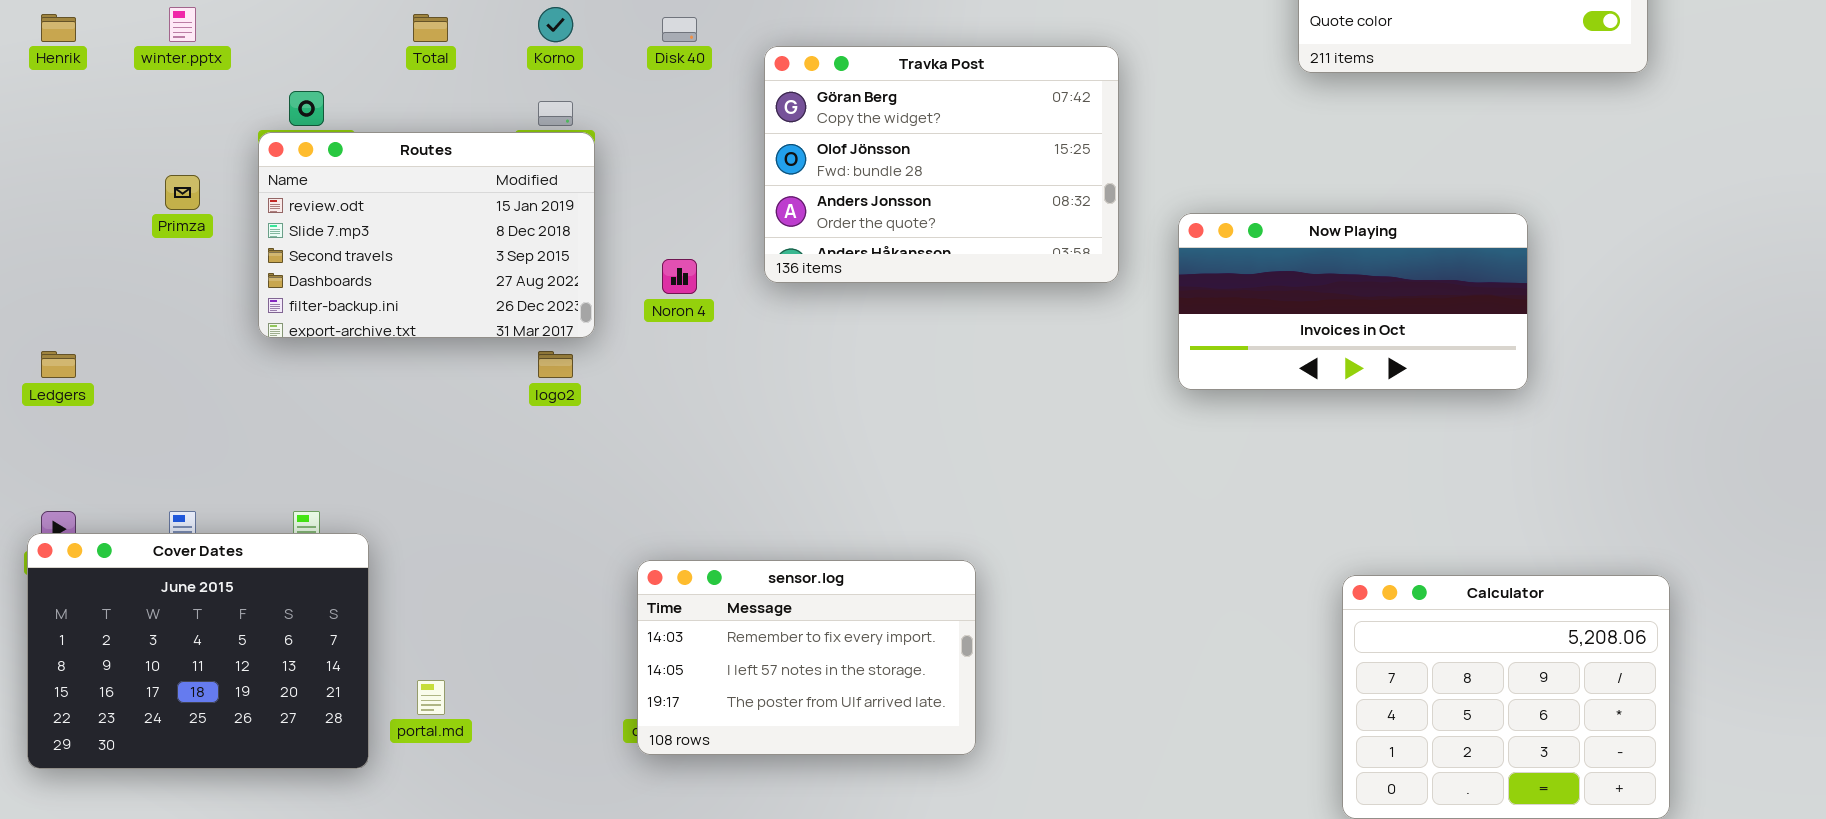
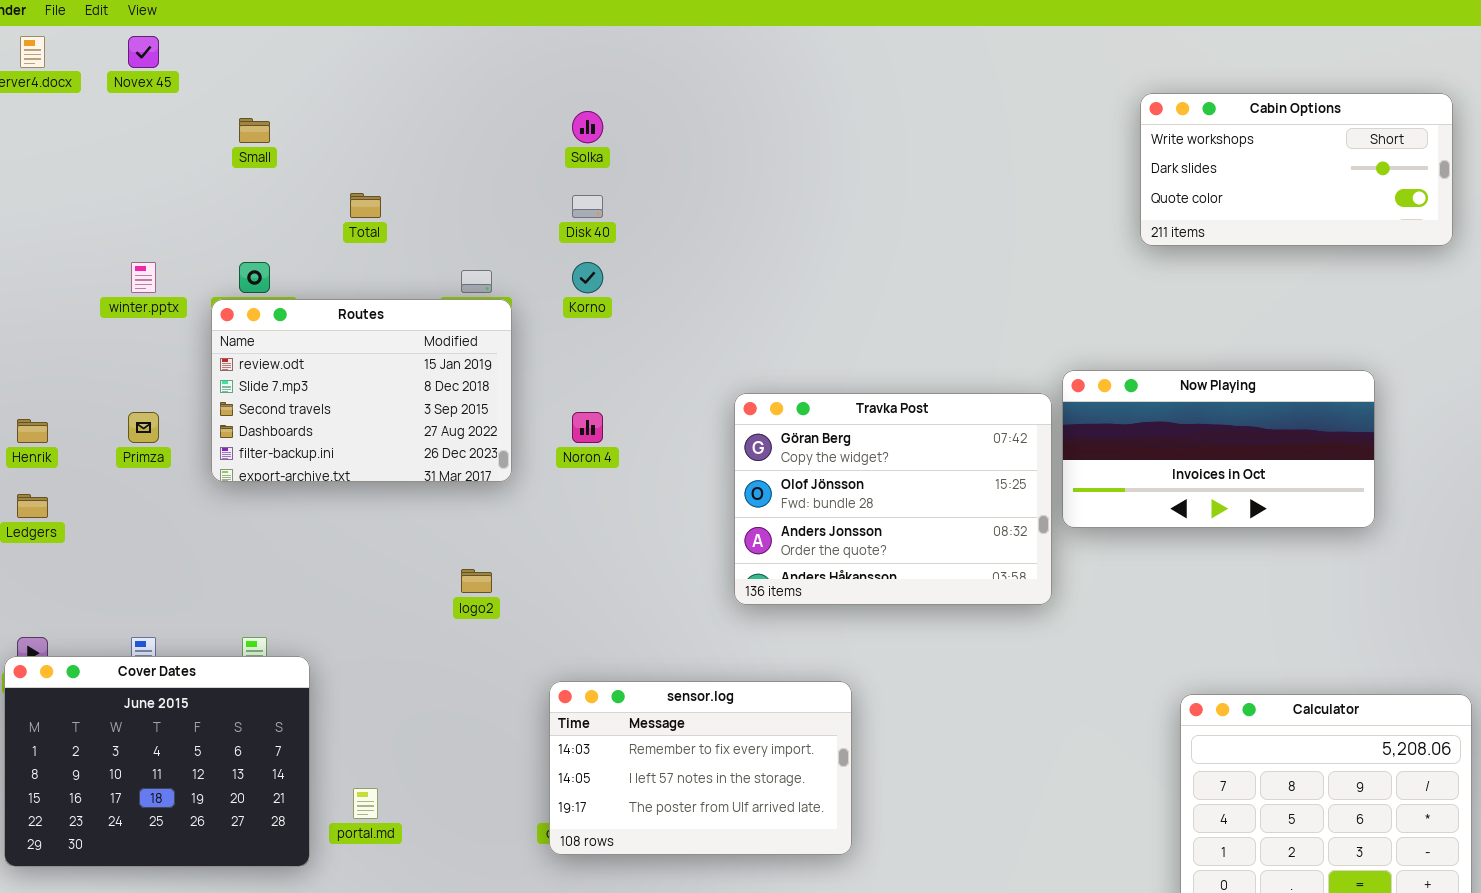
winter.pptx: [169,7,196,42] -> [131,262,156,293], moved
Korno: [538,7,573,42] -> [572,262,603,293], moved
Henrik: [41,14,76,42] -> [17,419,48,443], moved
Travka Post: [764,46,1119,283] -> [734,393,1052,605], moved
Primza: [165,175,200,210] -> [128,412,159,443], moved
Now Playing: [1178,213,1528,390] -> [1062,370,1375,528], moved
logo2: [538,351,573,378] -> [461,569,492,593], moved

